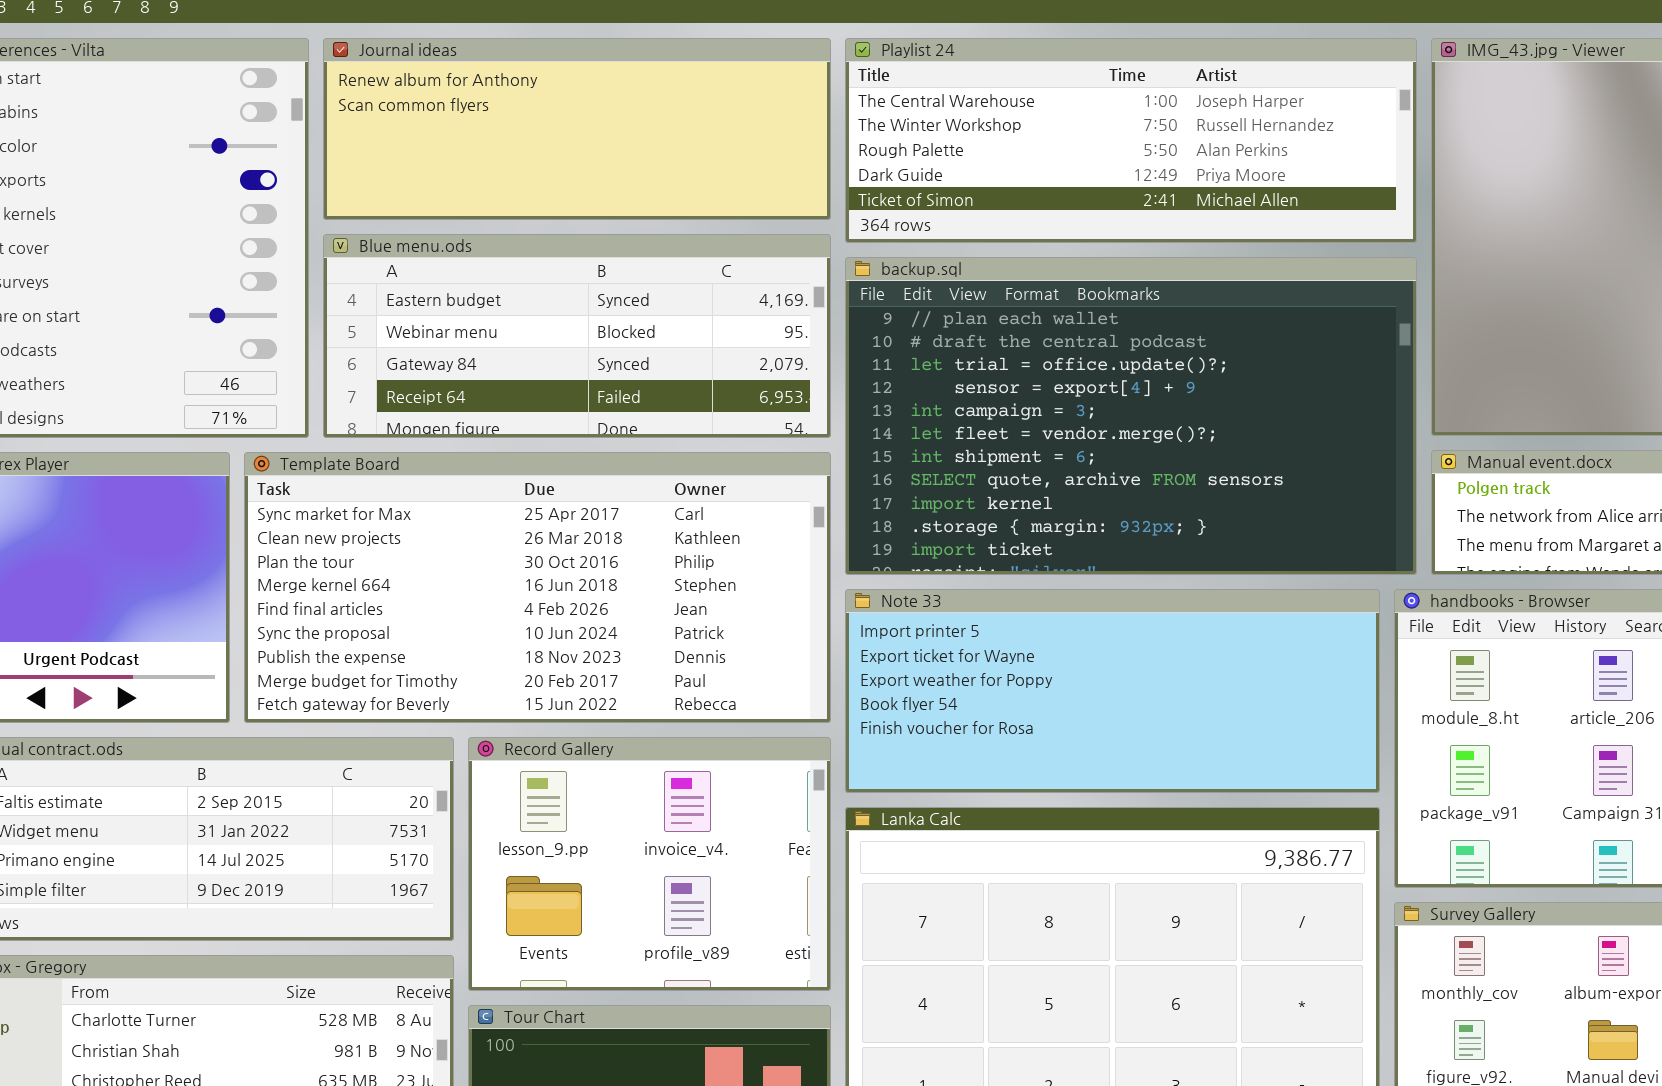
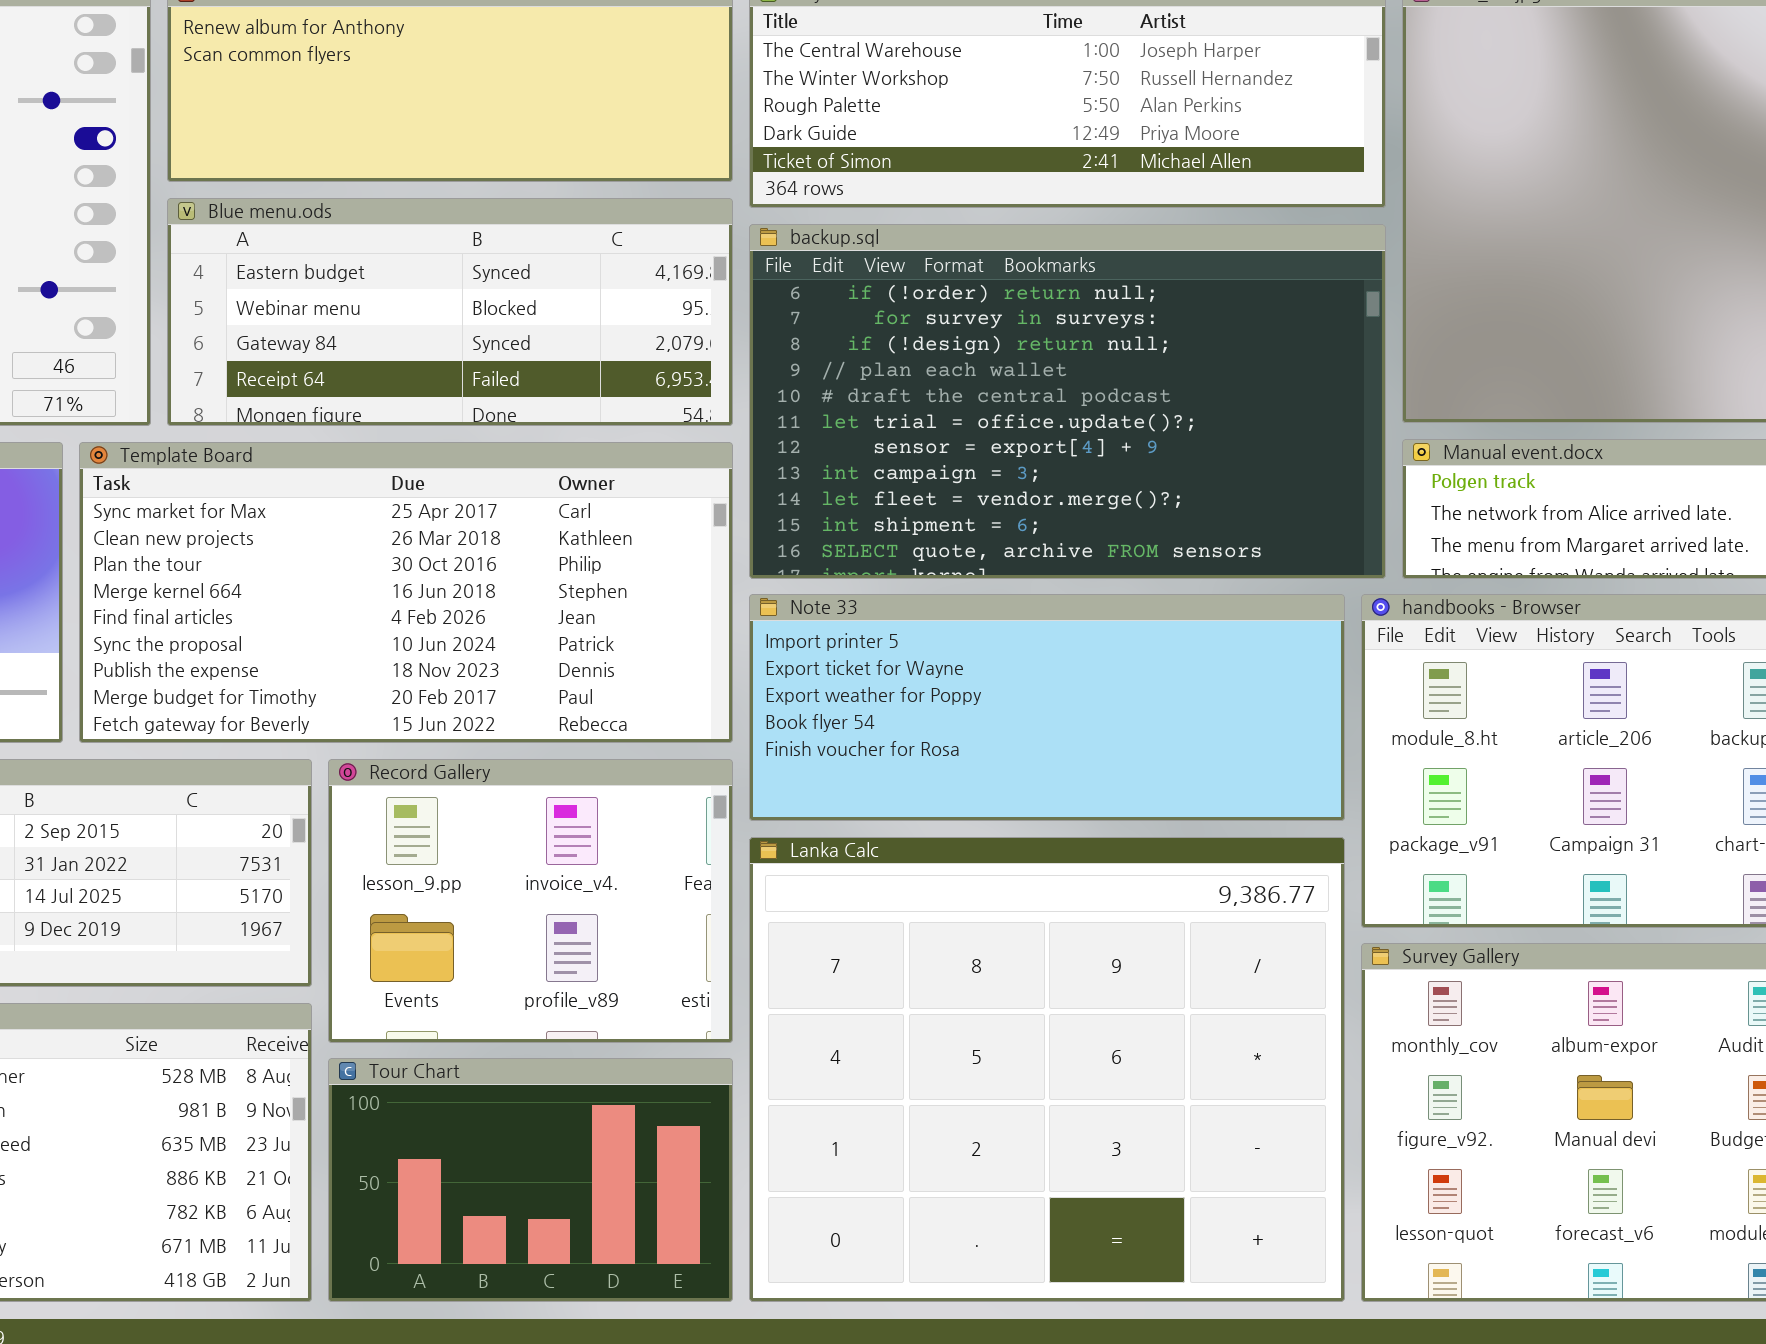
backup.sql: [845,257,1417,575] -> [749,224,1386,579], scrolled up 3 rows

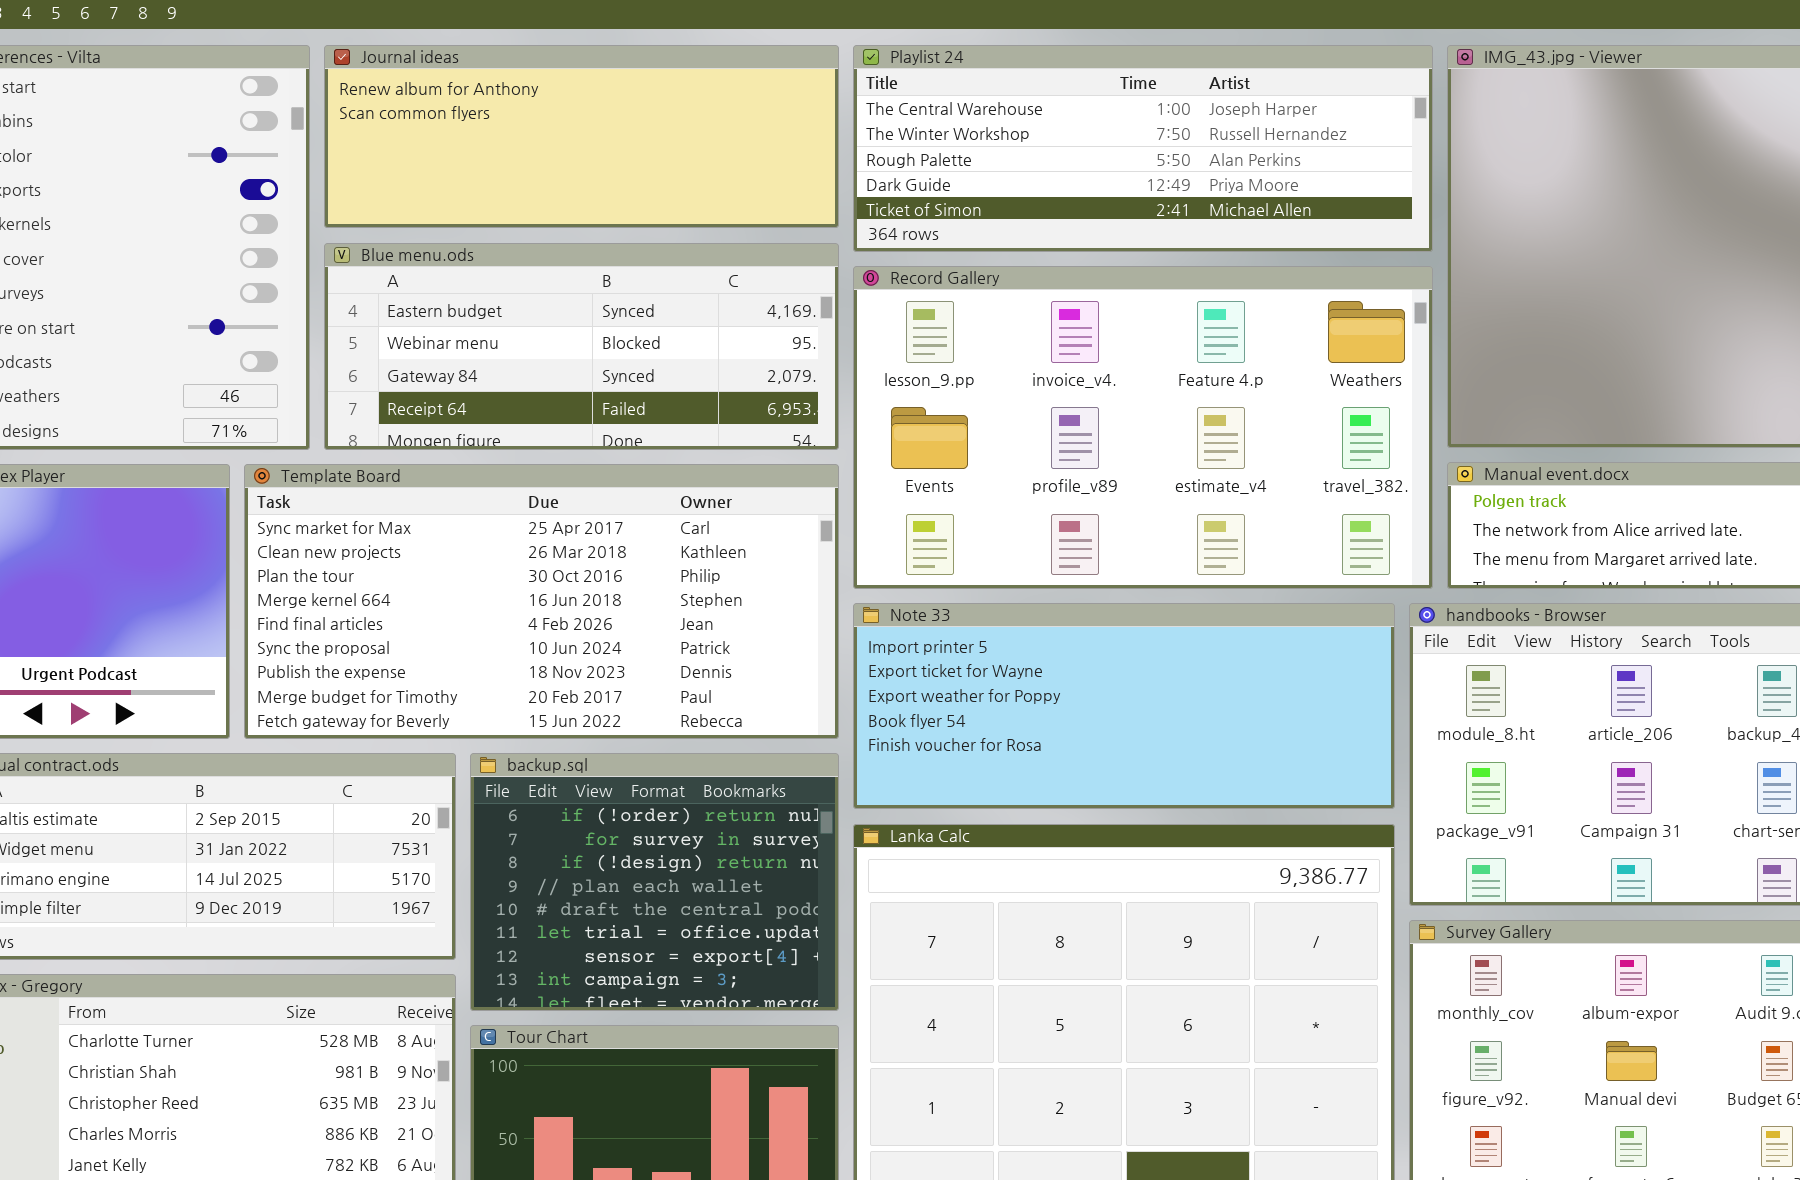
backup.sql: [749,224,1386,579] -> [470,753,839,1011], moved, resized
Record Gallery: [328,759,733,1043] -> [853,266,1433,589], moved, resized

